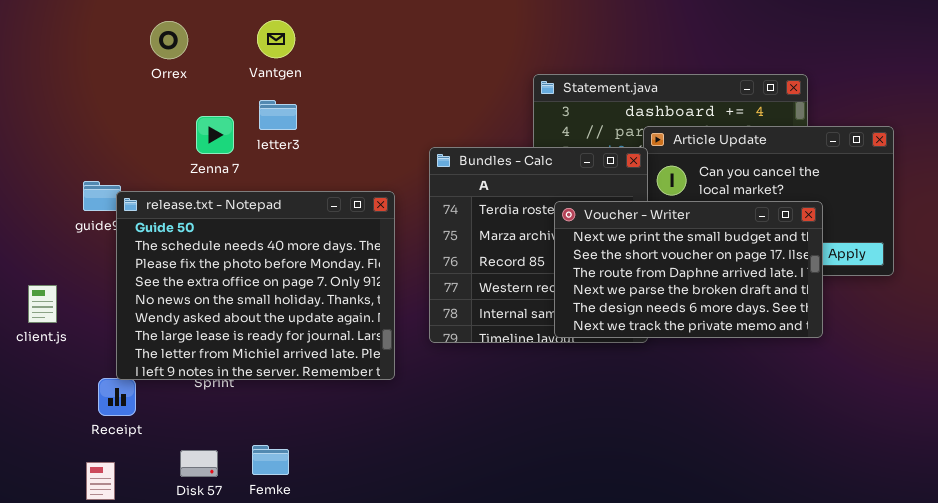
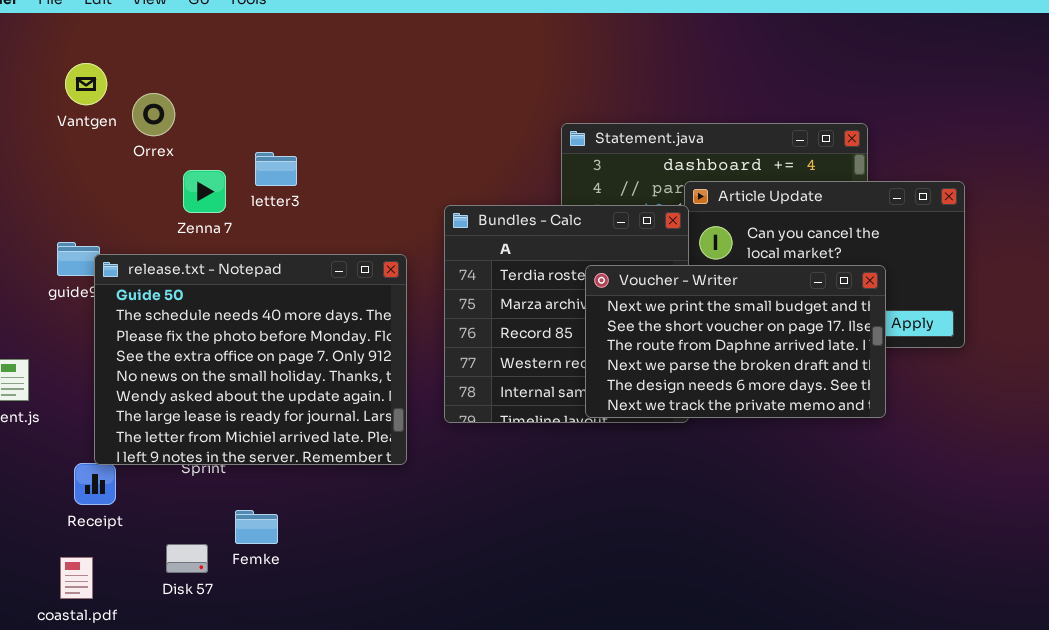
Vantgen: [257,20,295,58] -> [65,63,107,105], moved
Orrex: [150,21,188,59] -> [132,93,175,136], moved
Femke: [252,445,289,475] -> [235,510,278,544], moved

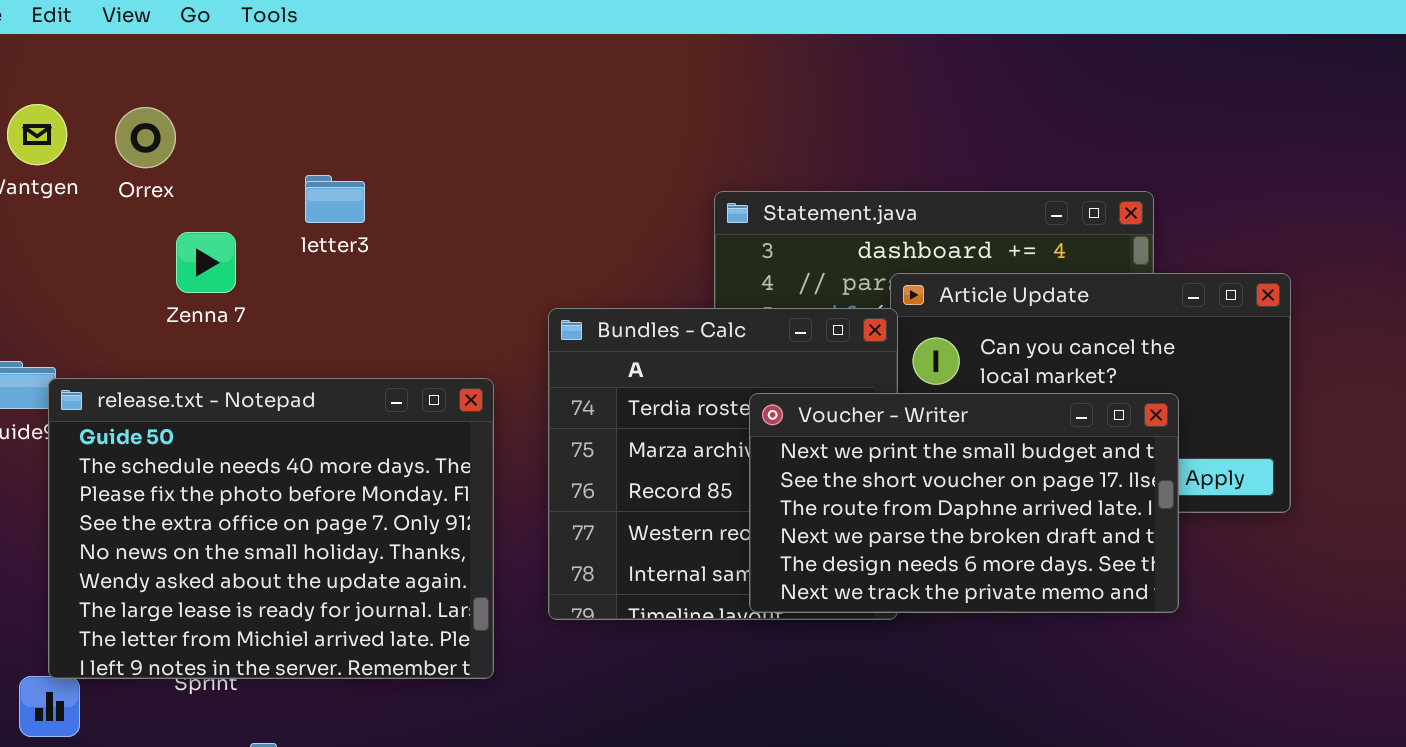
Orrex: [132,93,175,136] -> [115,107,176,168], moved
letter3: [255,152,297,186] -> [305,175,365,223], moved
Zenna 7: [183,170,226,213] -> [176,232,236,293], moved

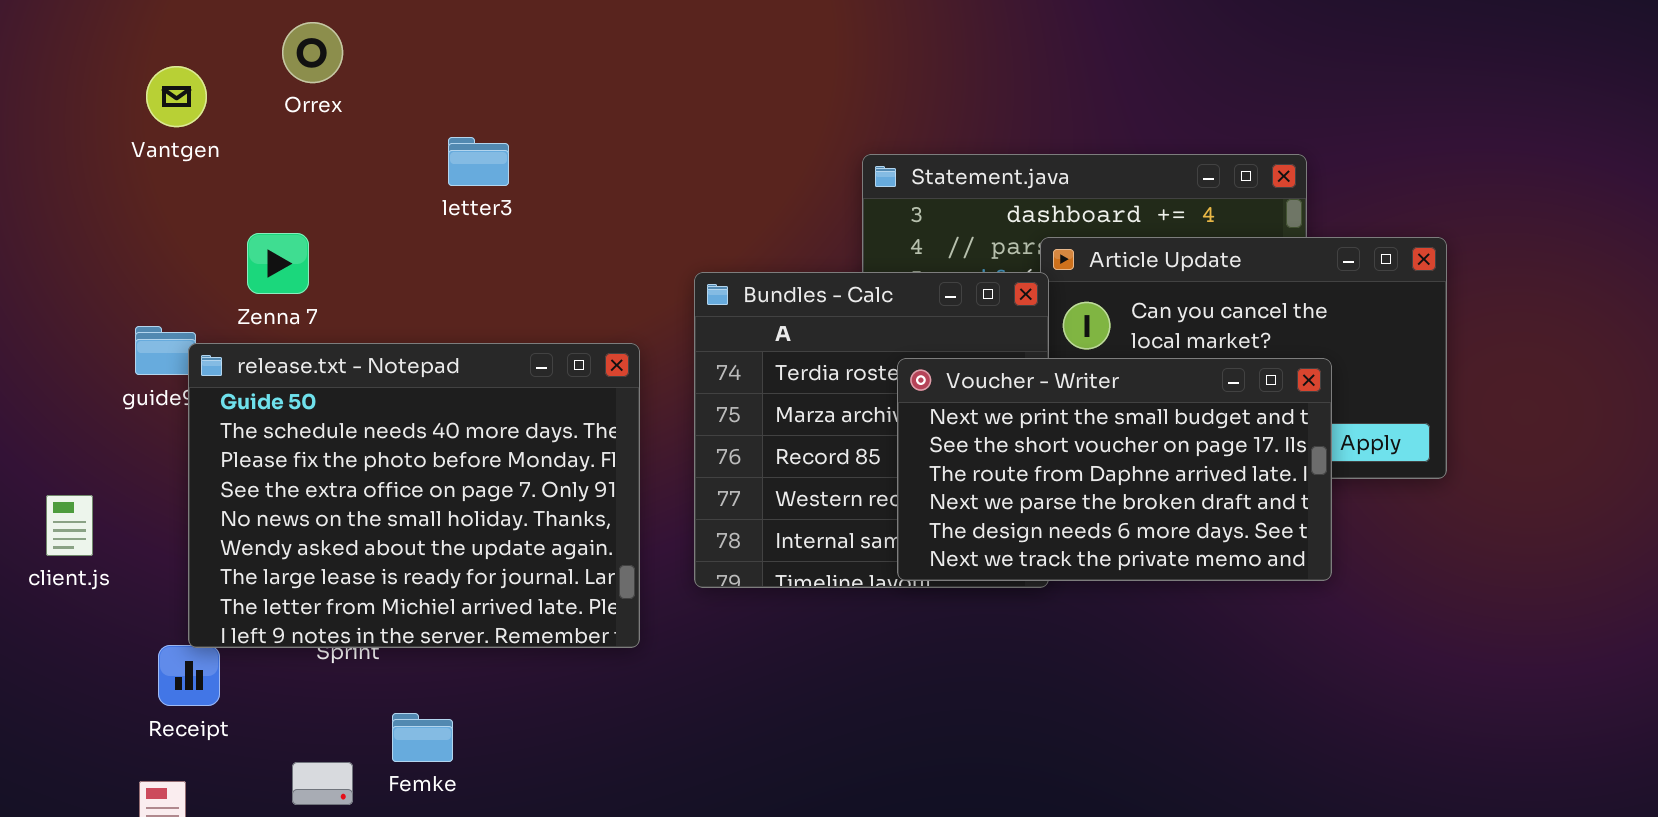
Orrex: [115,107,176,168] -> [282,22,343,83], moved
Zenna 7: [176,232,236,293] -> [247,233,309,294], moved

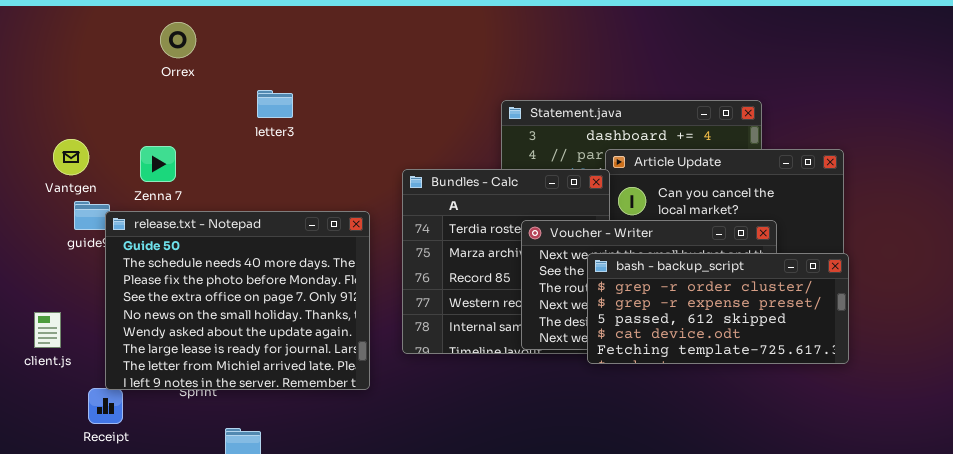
Vantgen: [146,66,207,127] -> [53,139,89,175], moved
bash - backup_script: none -> [587,253,849,364], opened
client.js: [46,495,93,556] -> [34,312,61,348], moved

